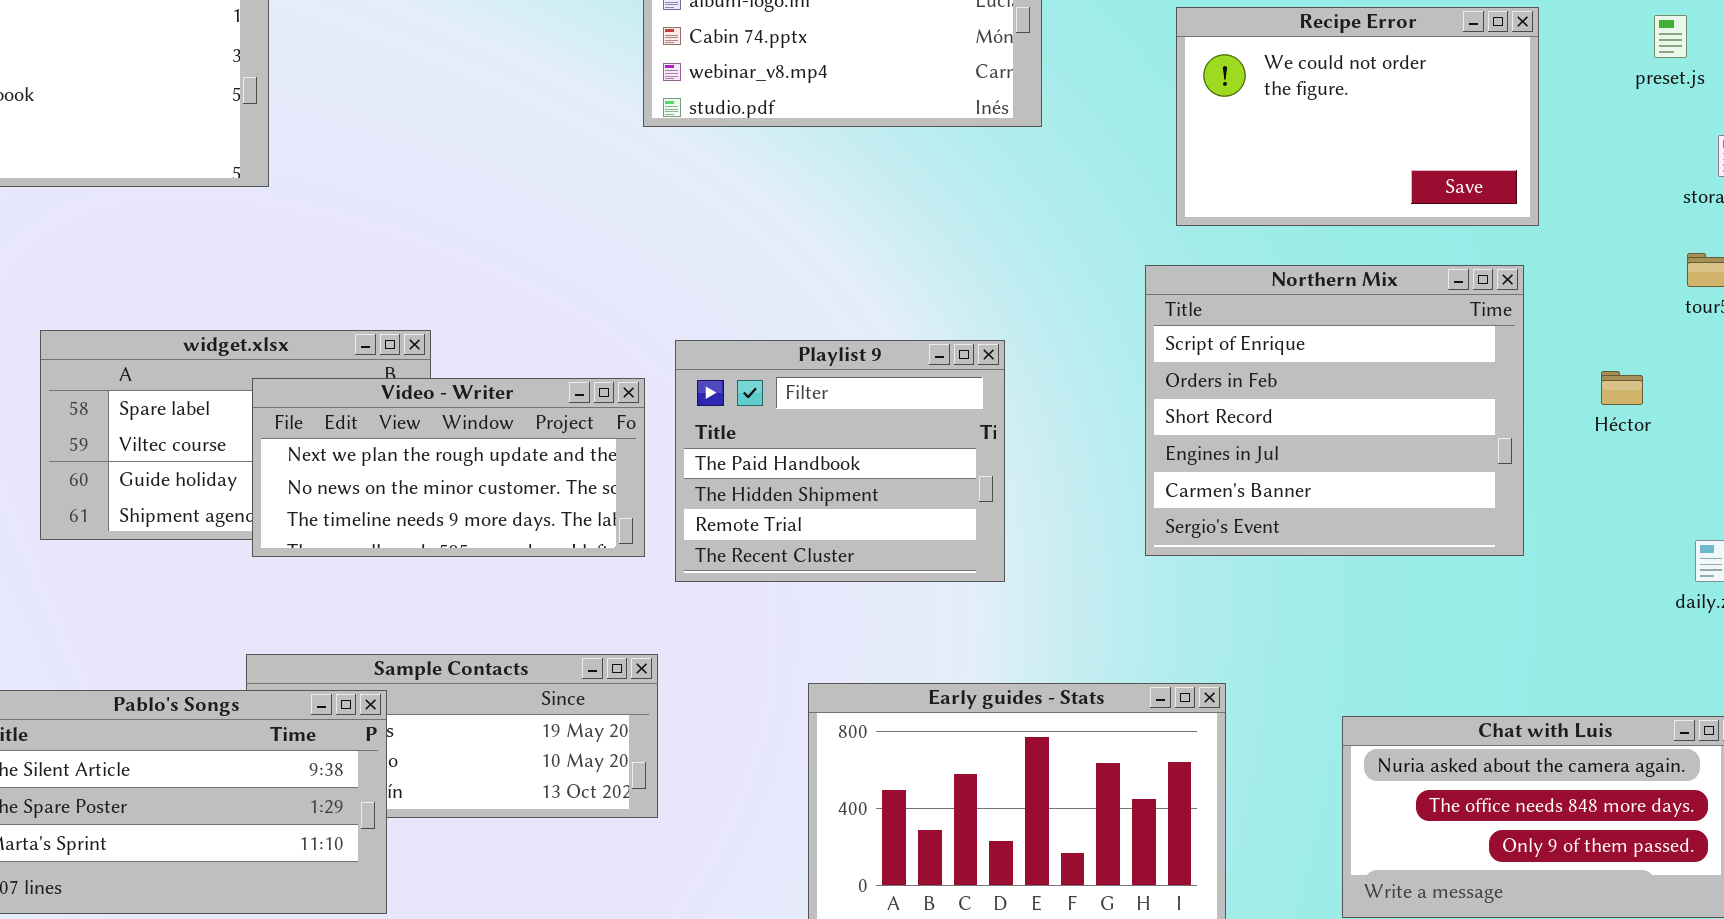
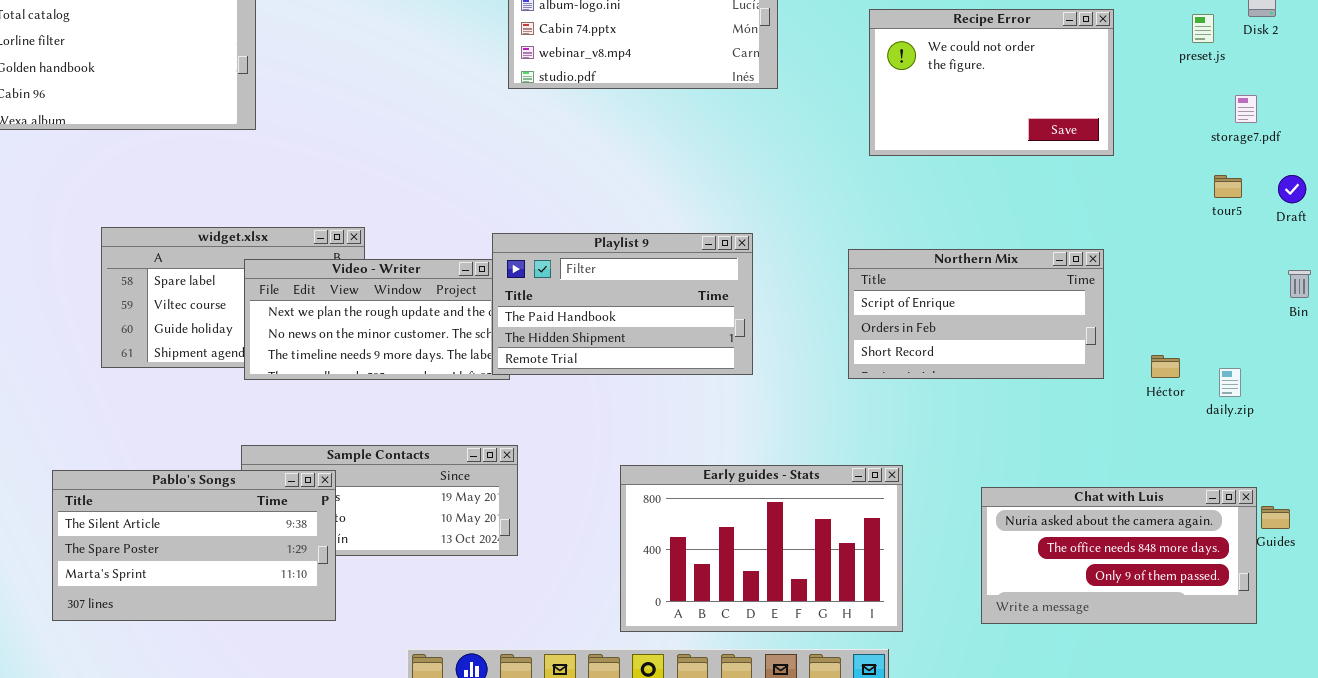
Northern Mix: [1145,265,1524,556] -> [848,249,1104,379], resized
Playlist 9: [675,340,1005,582] -> [492,233,753,375], resized
Héctor: [1601,371,1643,405] -> [1151,355,1180,378], moved

